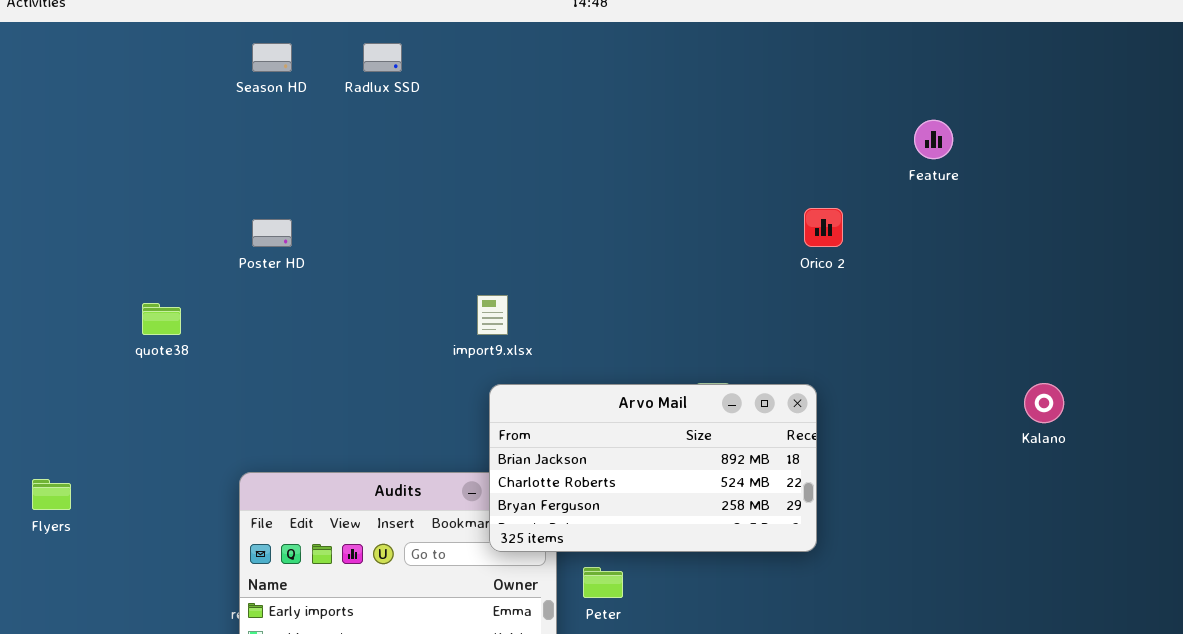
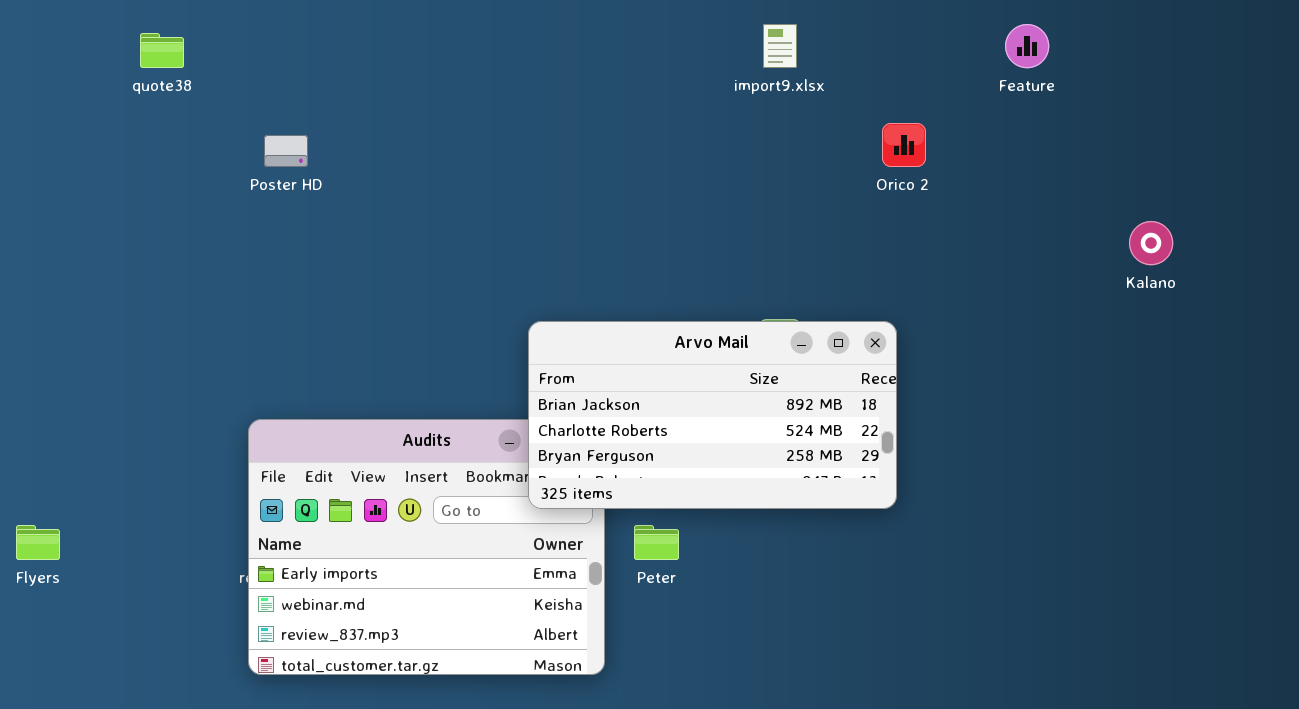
import9.xlsx: [477,295,508,335] -> [763,24,797,68], moved
quote38: [142,303,181,335] -> [140,33,184,68], moved
Kalano: [1024,383,1064,423] -> [1129,221,1173,265], moved
Flyers: [32,479,71,510] -> [16,525,60,560], moved

